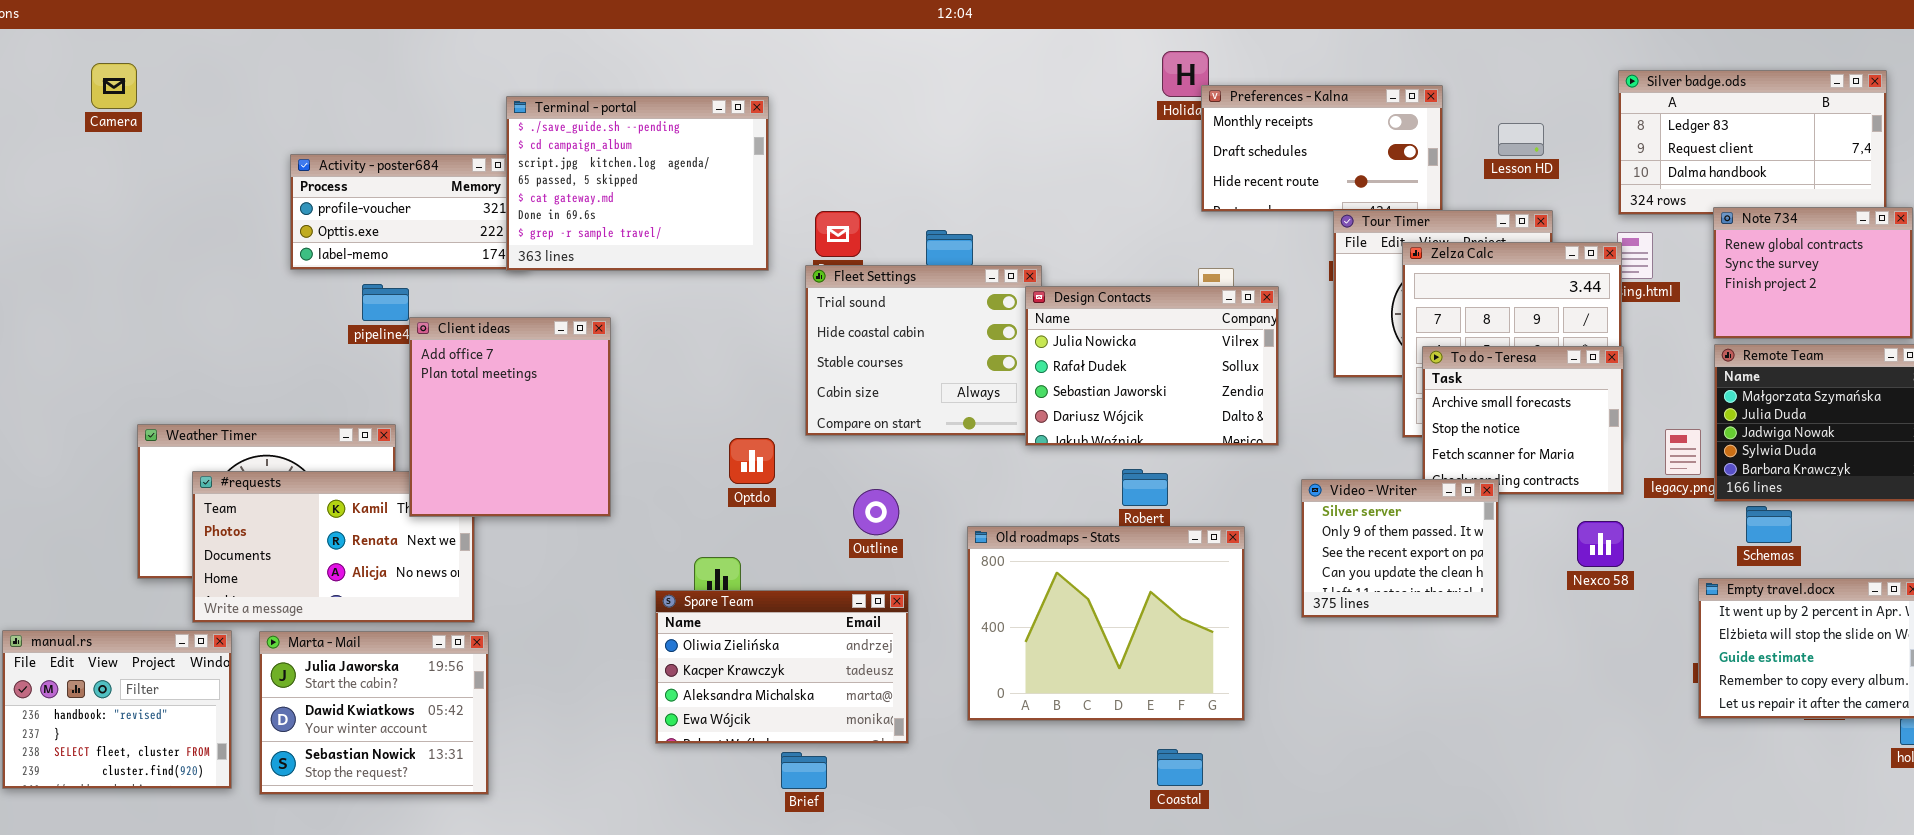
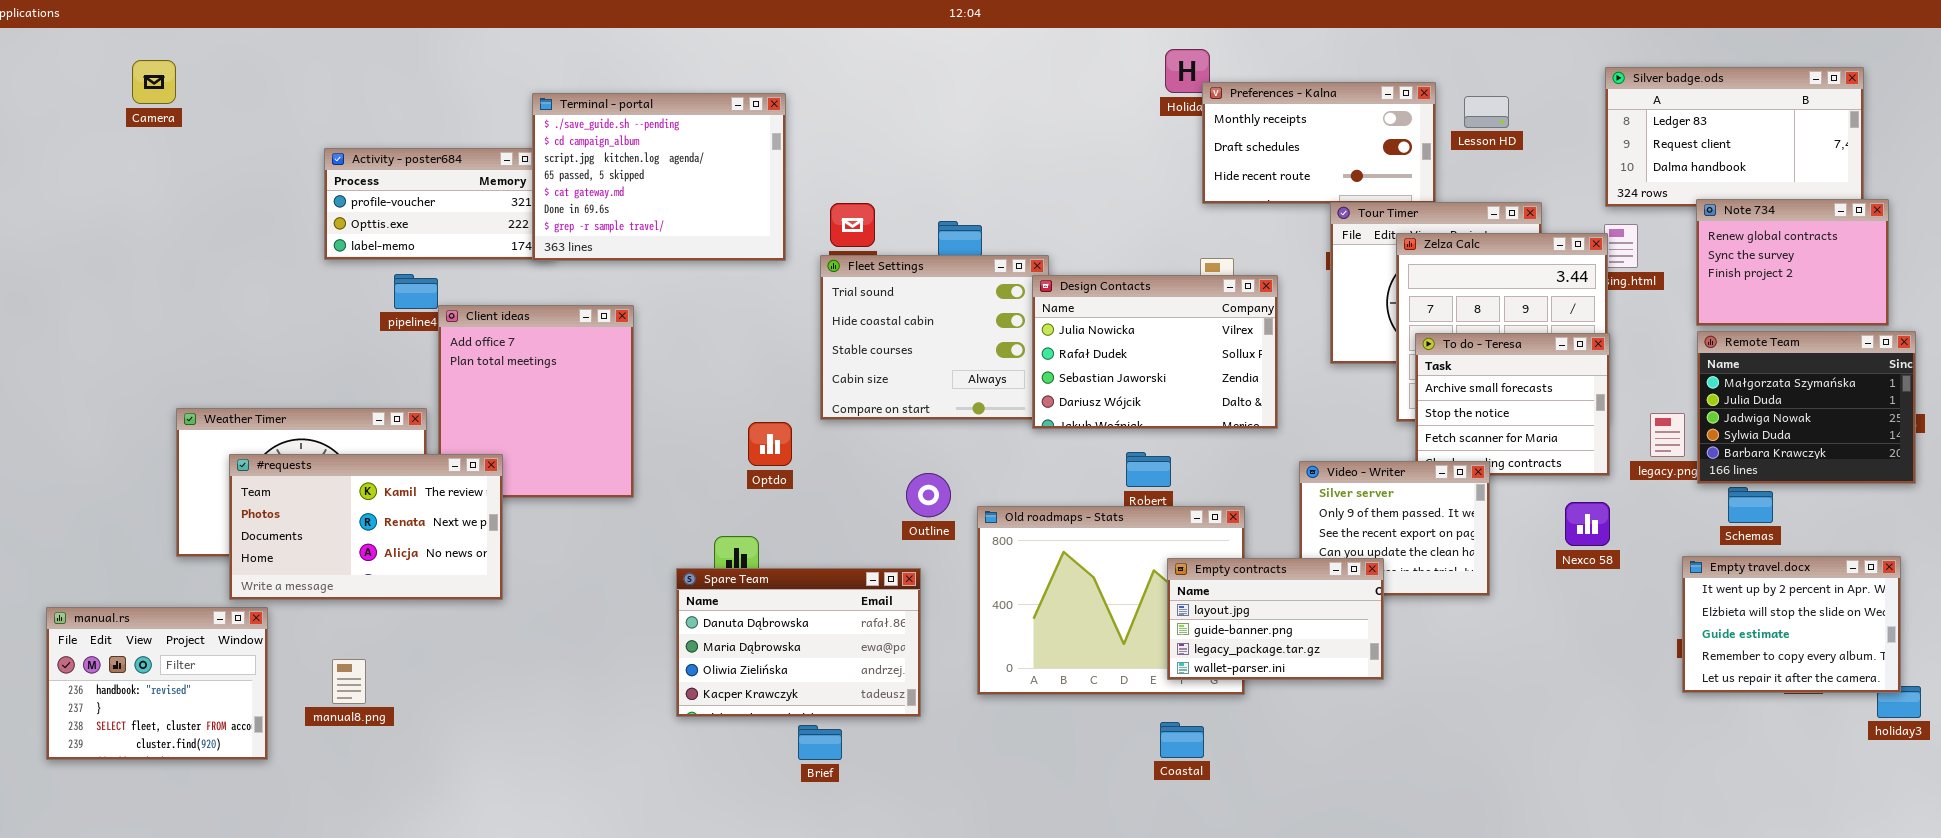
Lesson HD: [1498,123,1544,156] -> [1464,96,1509,128], moved
#requests: [192,471,475,623] -> [229,454,503,600], raised
Outline: [853,489,899,535] -> [906,473,951,517], moved
Empty contracts: none -> [1167,558,1384,680], opened
Spare Team: [655,590,909,744] -> [676,568,921,717], scrolled up 2 rows
Marta - Mail: [259,631,489,795] -> none, closed

